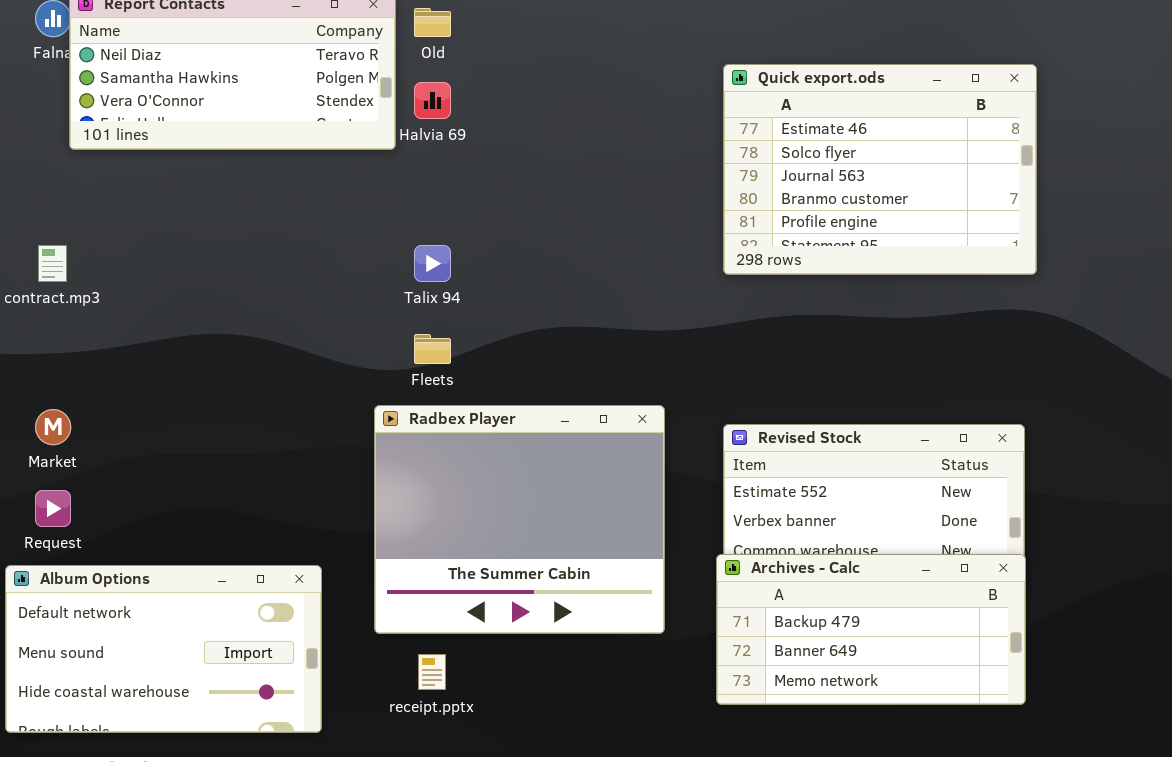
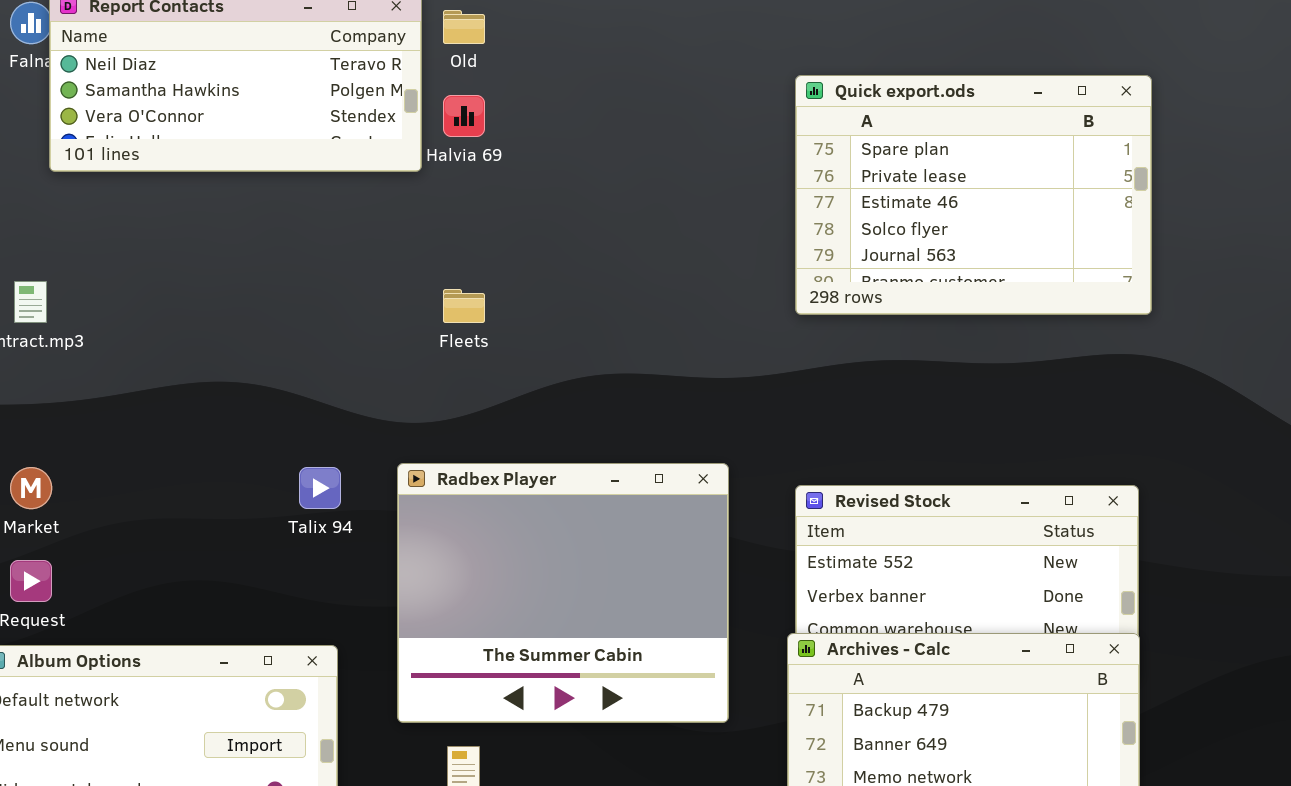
Quick export.ods: [723,64,1037,275] -> [795,75,1152,315], scrolled up 2 rows
Talix 94: [414,245,451,282] -> [299,467,341,509], moved
Fleets: [414,334,451,364] -> [443,289,485,323], moved

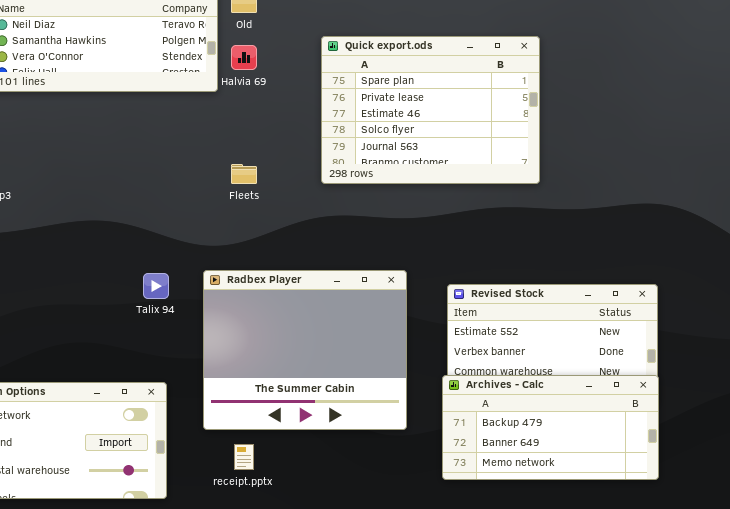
Quick export.ods: [795,75,1152,315] -> [321,36,540,184], moved

